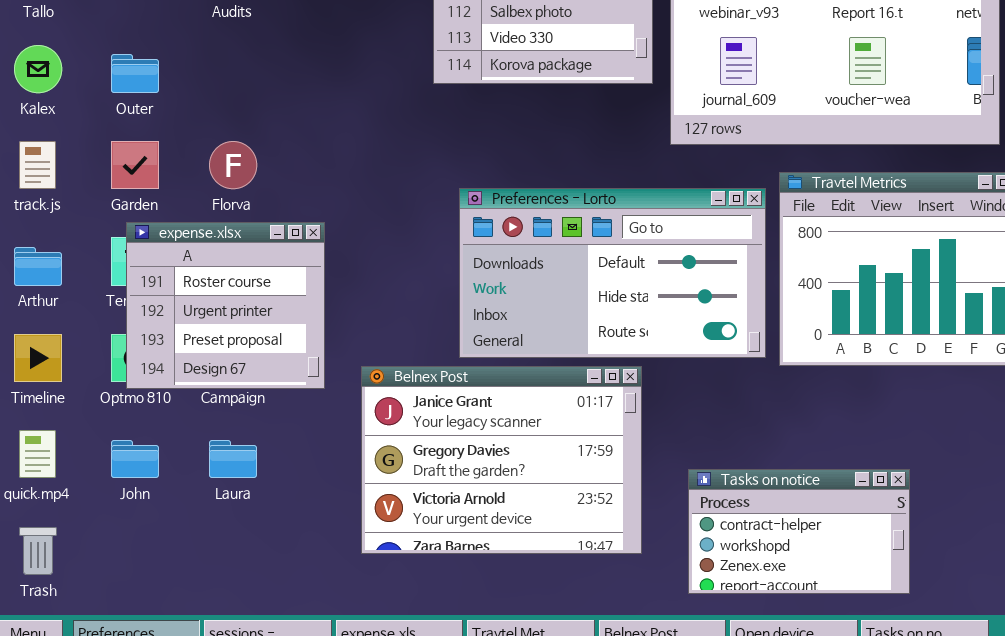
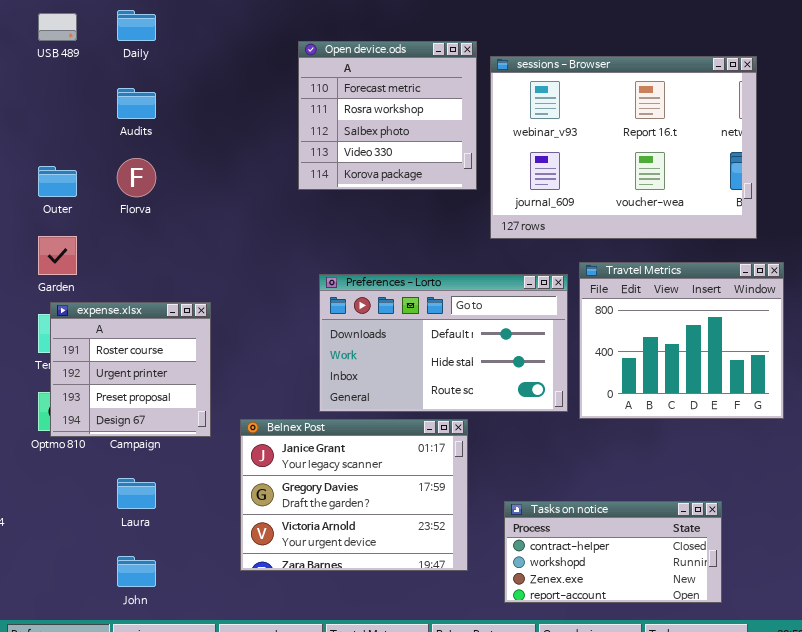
Florva: [209,141,257,189] -> [117,158,156,197], moved
John: [111,440,159,478] -> [117,556,156,587], moved
Tasks on notice: [688,469,910,594] -> [504,501,722,603], resized

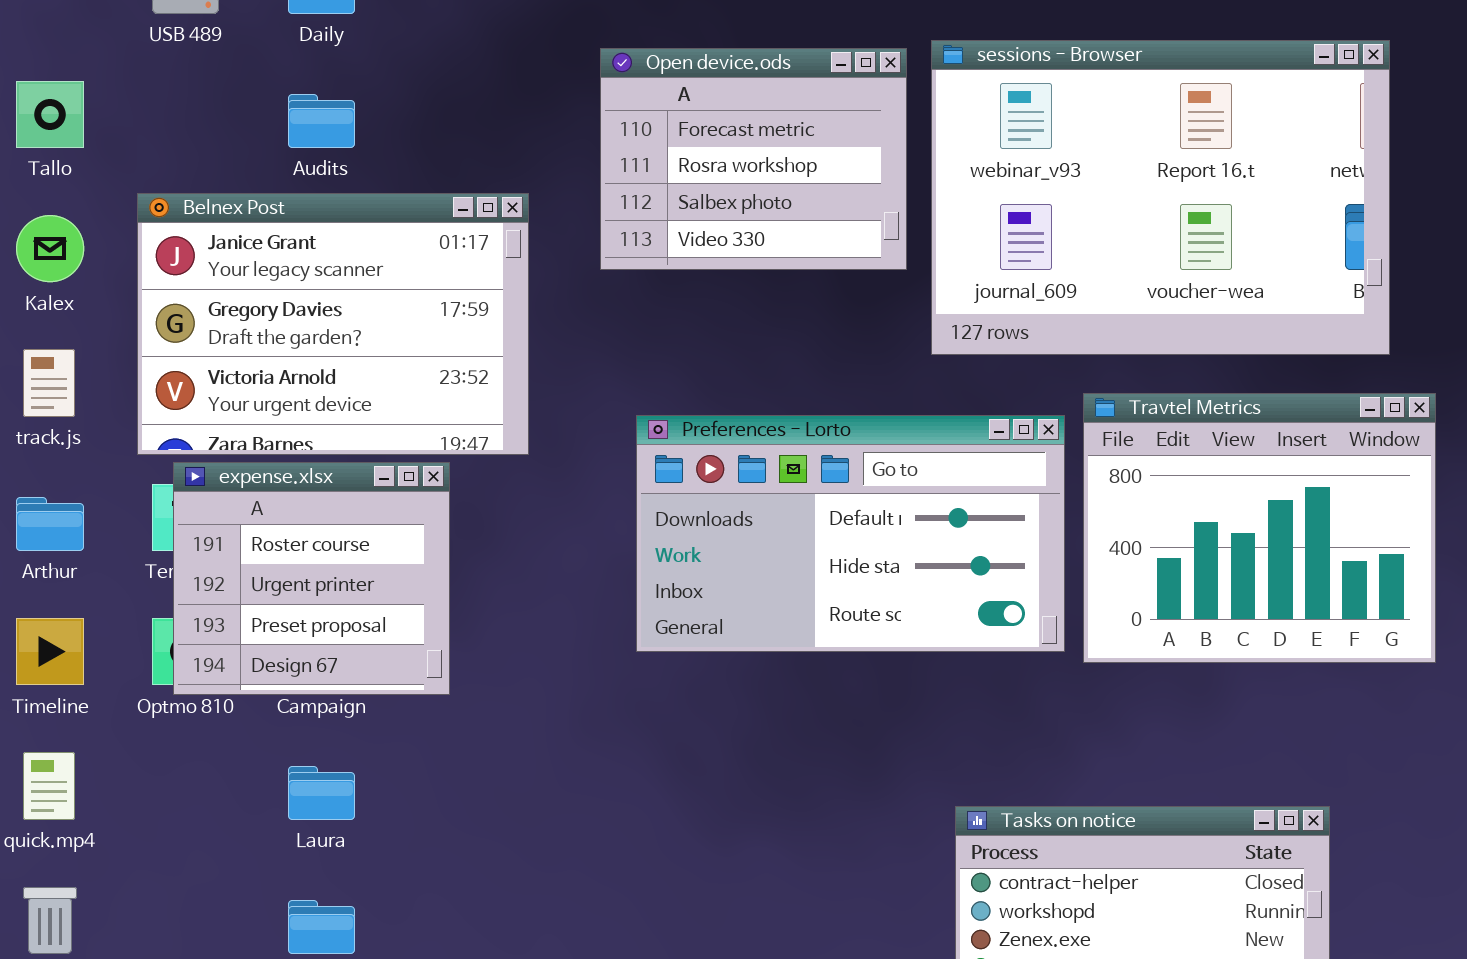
Open device.ods: [298,41,477,190] -> [600,48,907,270], resized
Belnex Post: [240,419,468,571] -> [137,193,529,455], moved

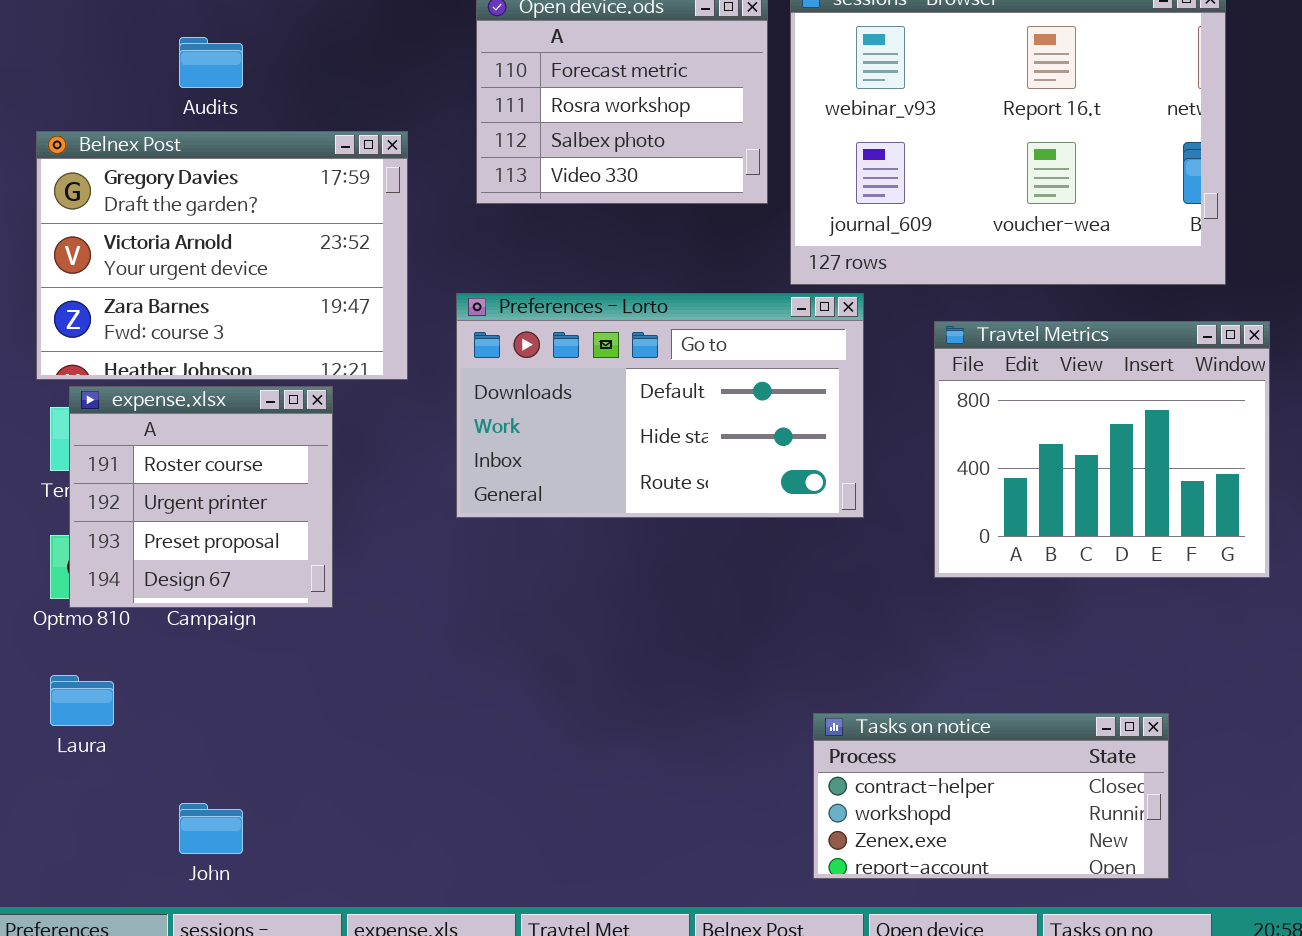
Belnex Post: [137,193,529,455] -> [36,131,408,380], scrolled down 1 row
Preferences - Lorto: [636,415,1065,652] -> [456,293,864,518], moved
Laura: [288,766,355,820] -> [50,675,114,726], moved

